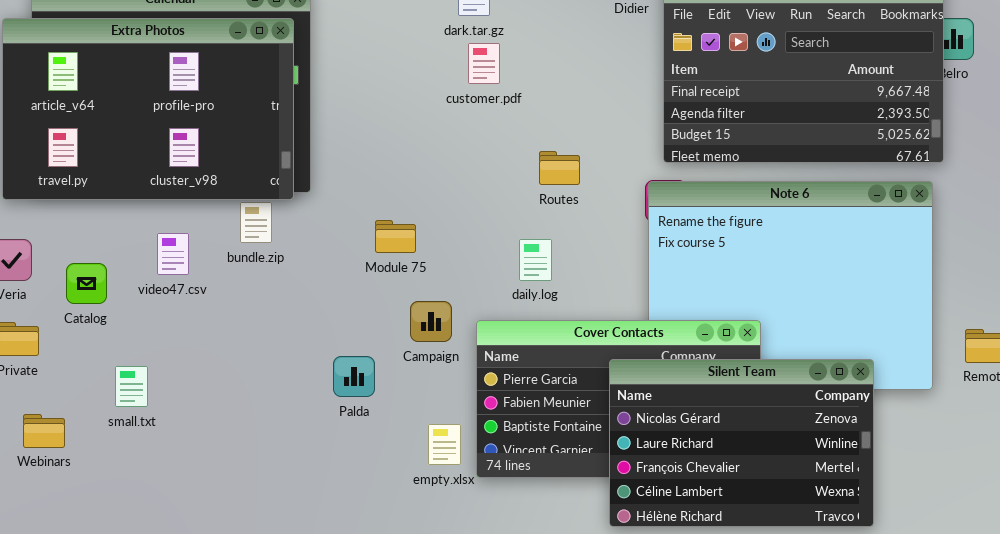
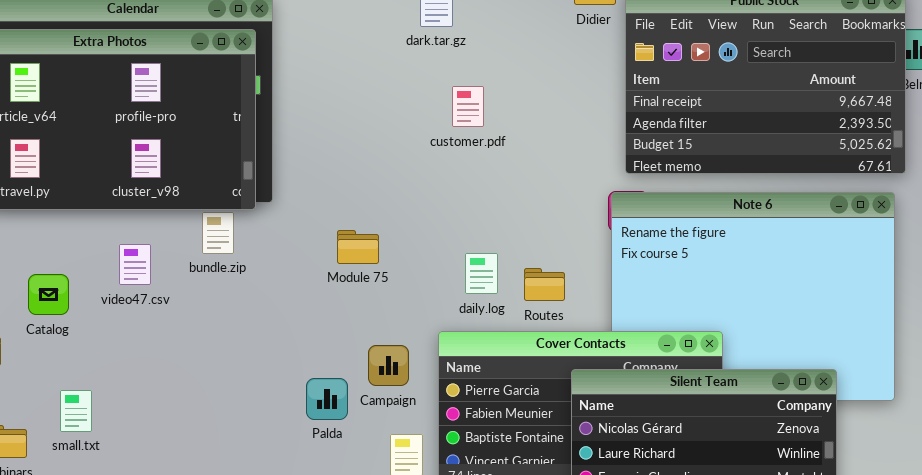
customer.pdf: [468,43,500,84] -> [452,86,484,127], moved
Routes: [539,151,580,185] -> [524,268,565,301], moved
daily.log: [519,239,552,281] -> [465,253,498,294], moved
Campaign: [410,301,452,342] -> [368,345,409,386], moved
Palda: [333,356,375,397] -> [306,378,348,420], moved
small.txt: [115,366,148,407] -> [60,390,92,432], moved

